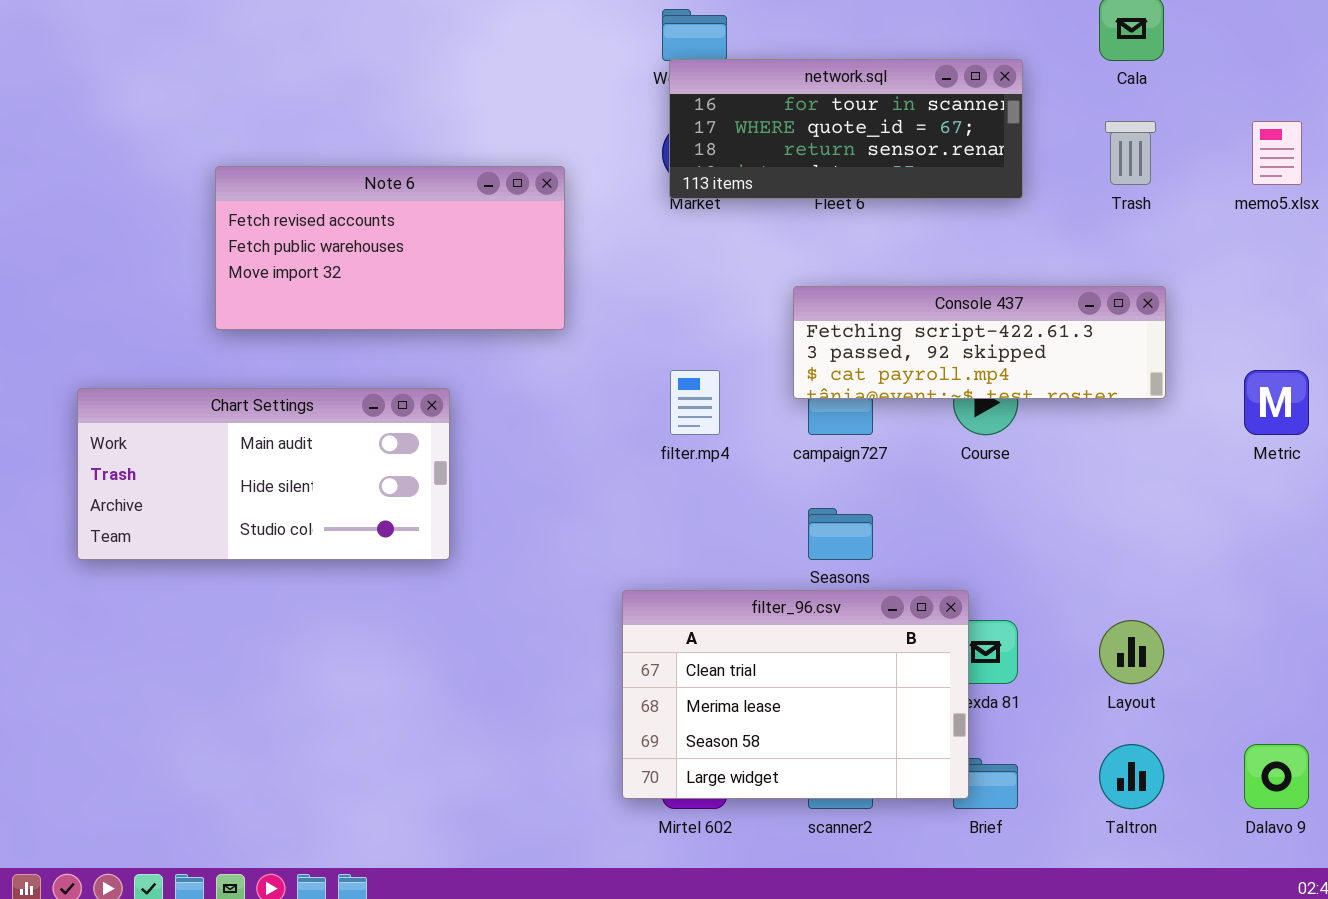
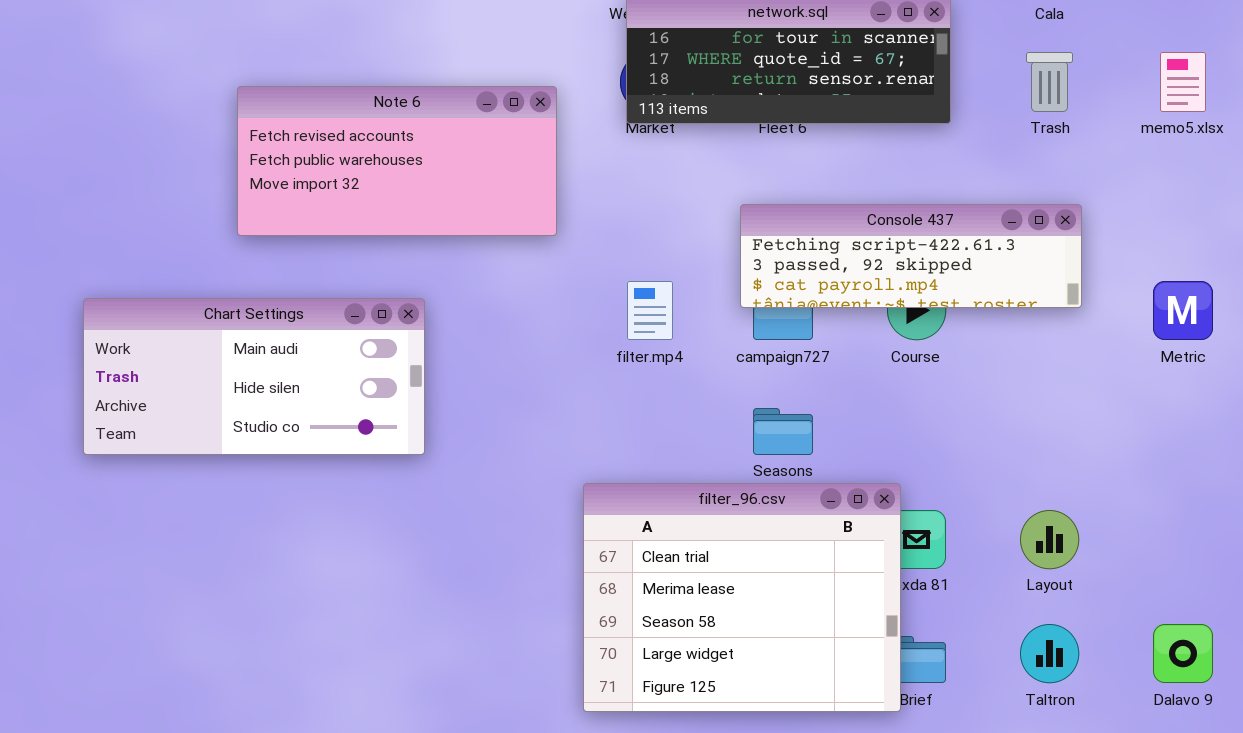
Note 6: [215,166,565,330] -> [237,86,557,236], moved
filter_96.csv: [622,590,969,799] -> [583,483,901,712], resized

